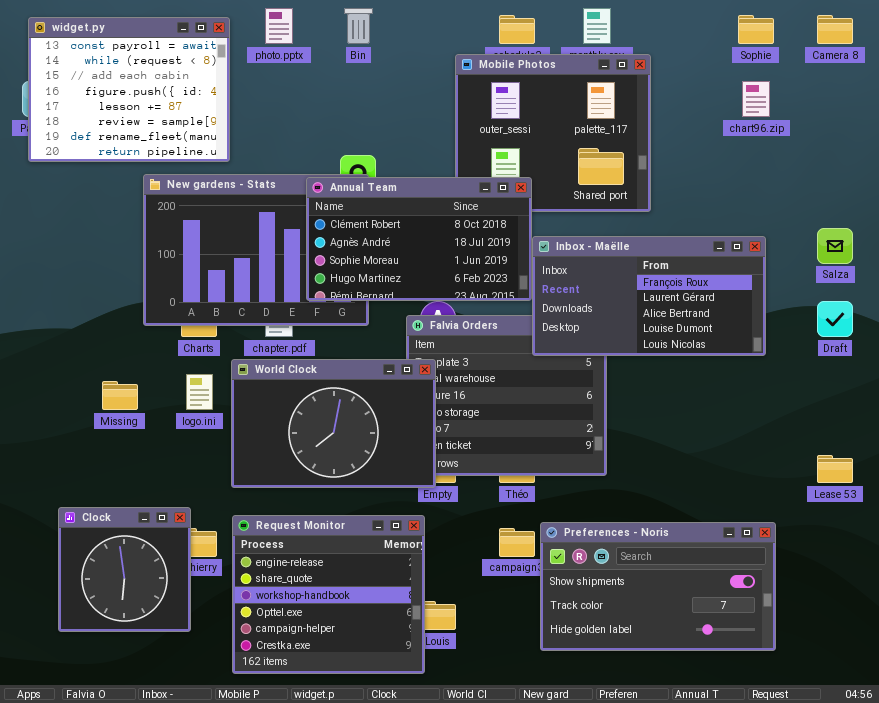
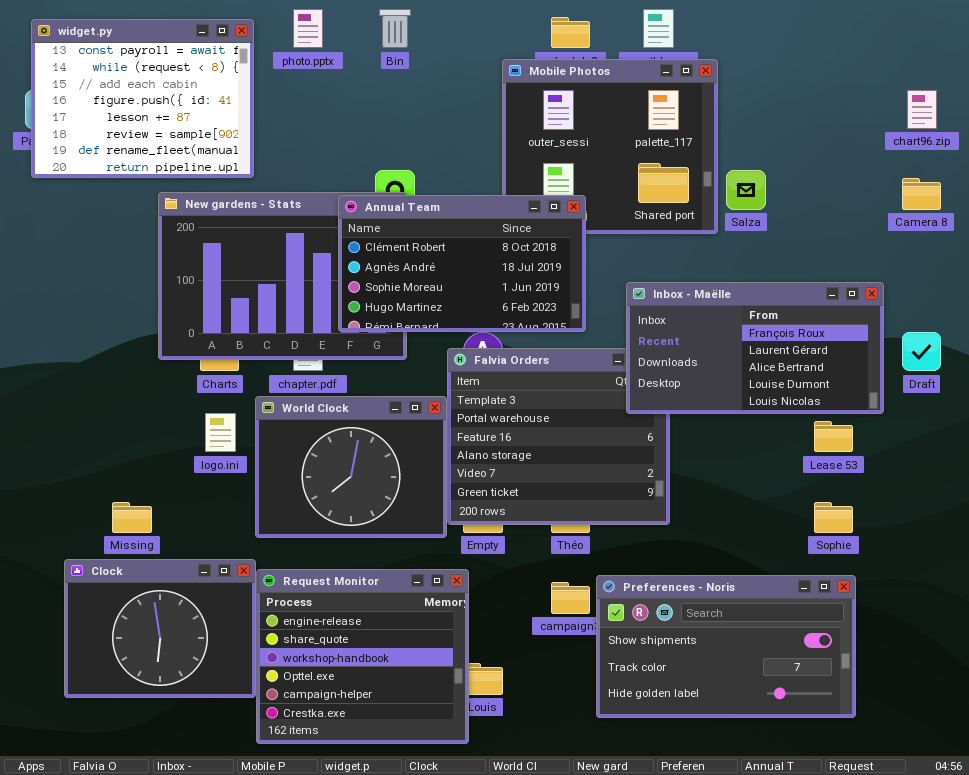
Sophie: [738,15,774,44] -> [814,502,853,533], moved
Camera 8: [817,15,853,44] -> [902,178,941,210], moved
chart96.zip: [742,81,770,117] -> [907,90,937,129], moved
Salza: [817,228,853,264] -> [726,170,766,210], moved
Inbox - Maëlle: [532,236,766,356] -> [626,282,884,414], moved
World Clock: [231,359,436,488] -> [255,396,447,538], resized
Missing: [102,381,138,410] -> [112,502,152,533], moved
Lease 53: [817,455,853,483] -> [814,421,853,452], moved
Clock: [58,507,191,632] -> [64,559,256,698], resized

